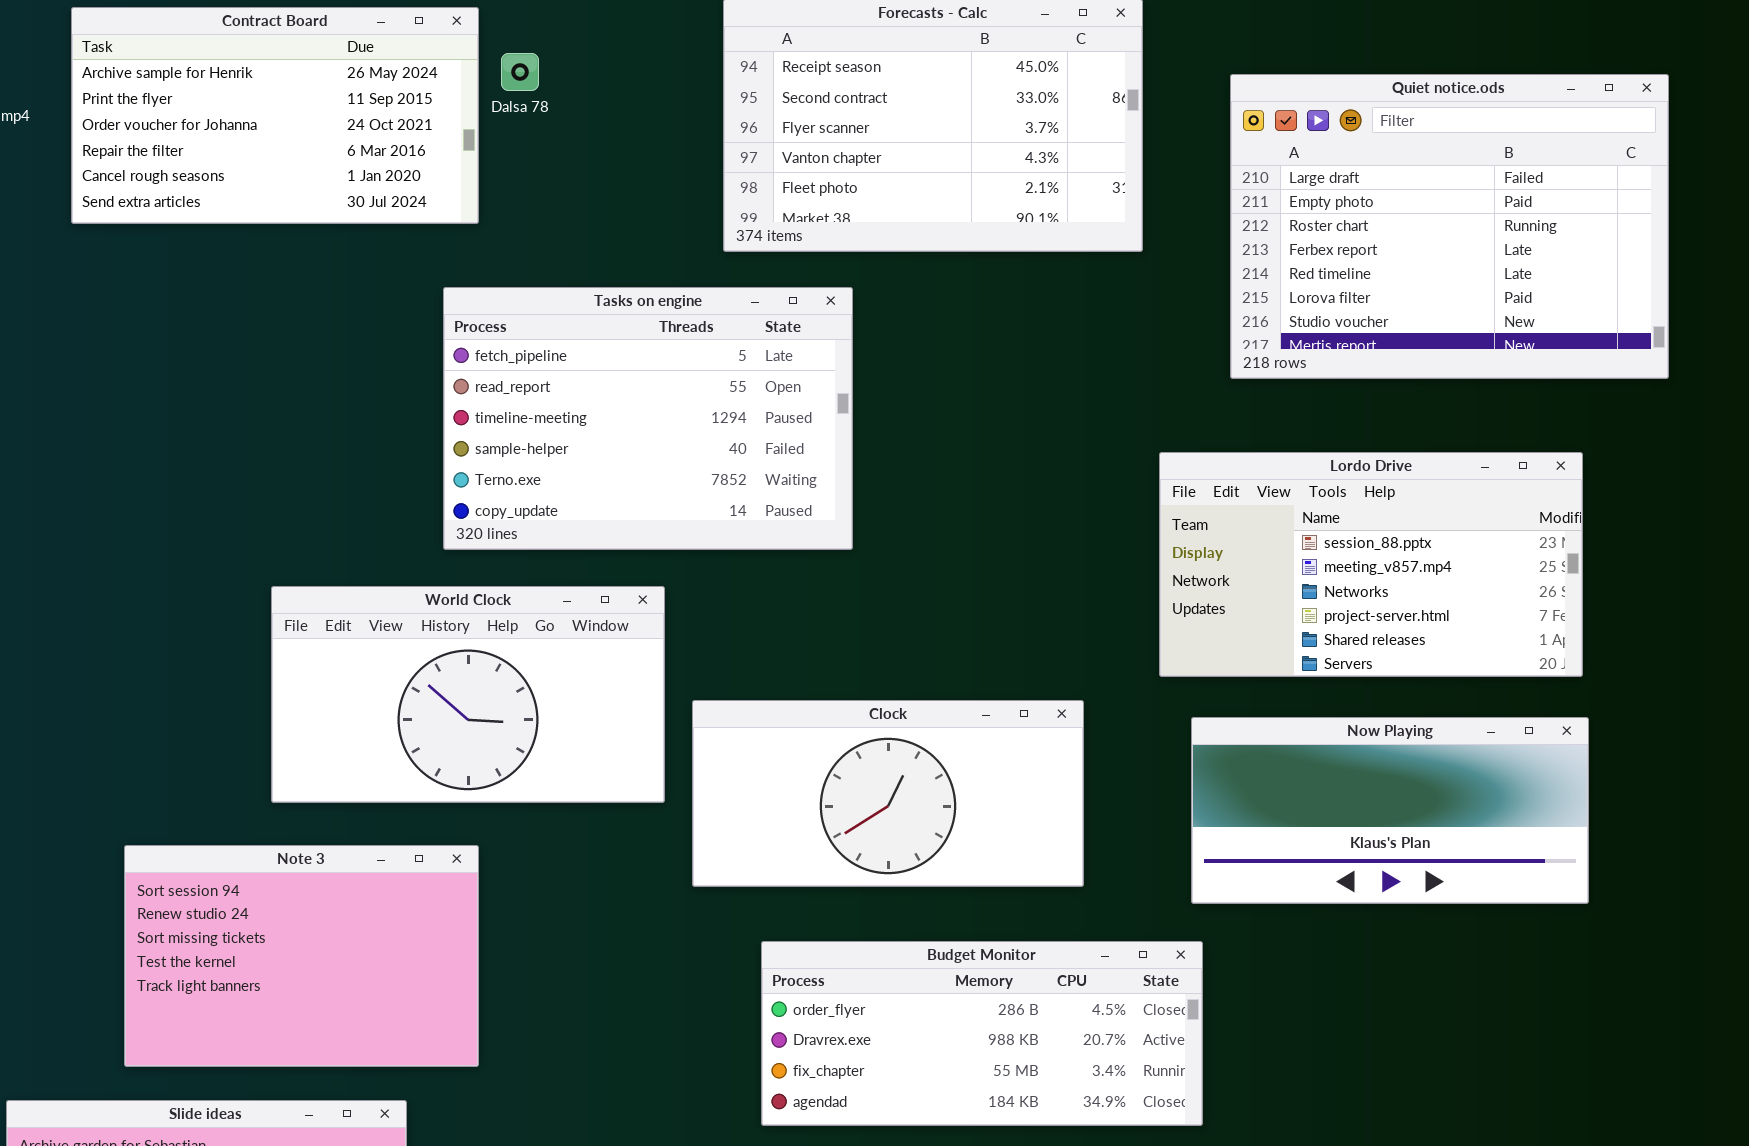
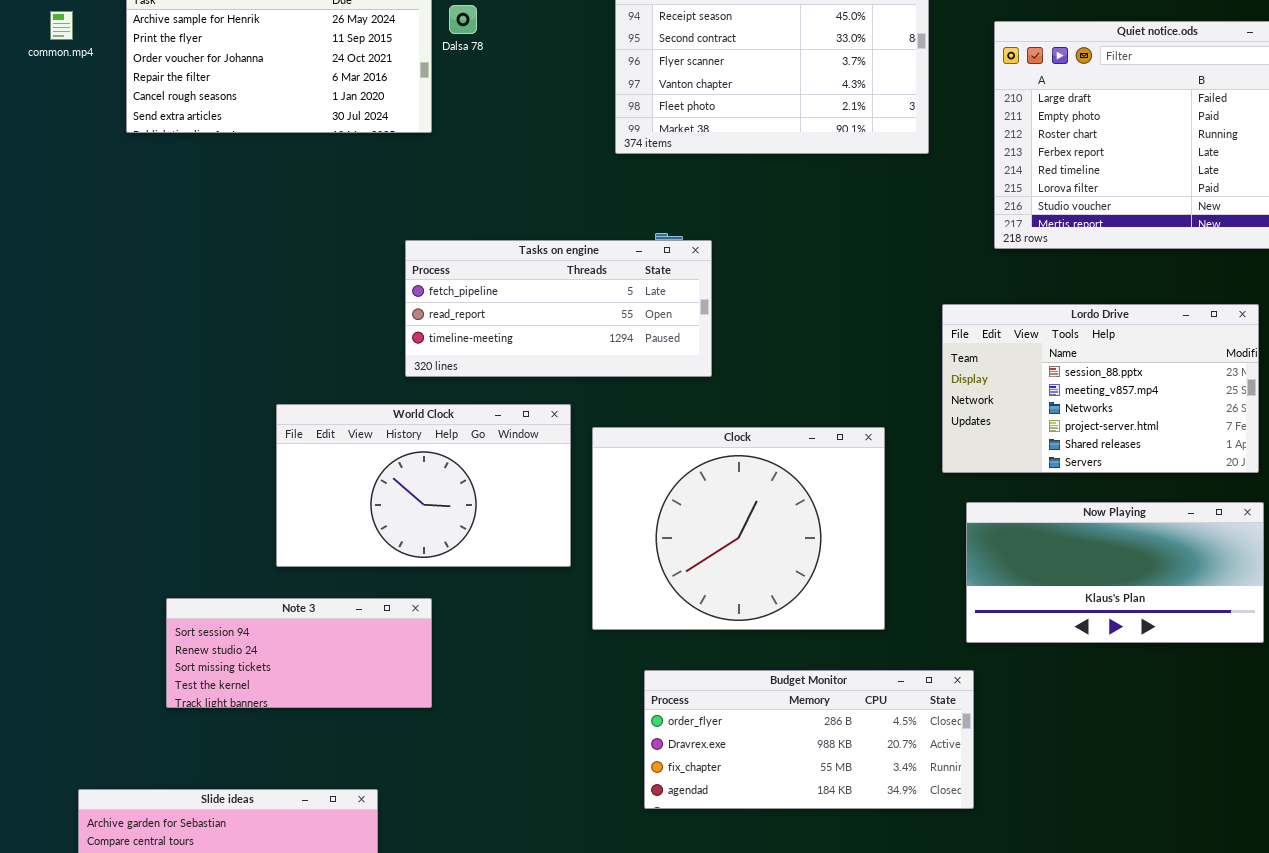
Tasks on engine: [443,287,853,550] -> [405,240,712,377], resized
Clock: [692,700,1084,887] -> [592,427,885,630], resized
Note 3: [124,845,479,1067] -> [166,598,432,708], resized

